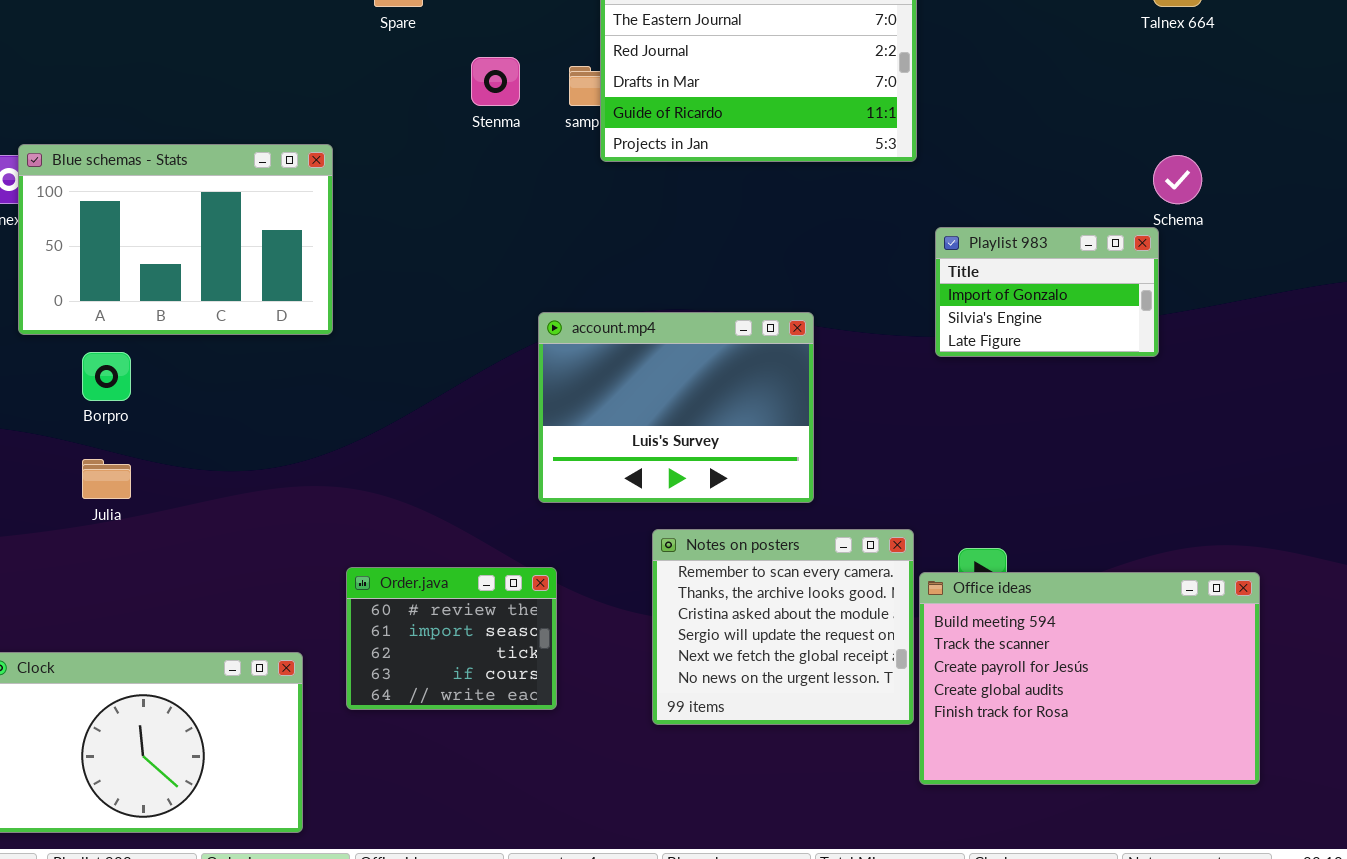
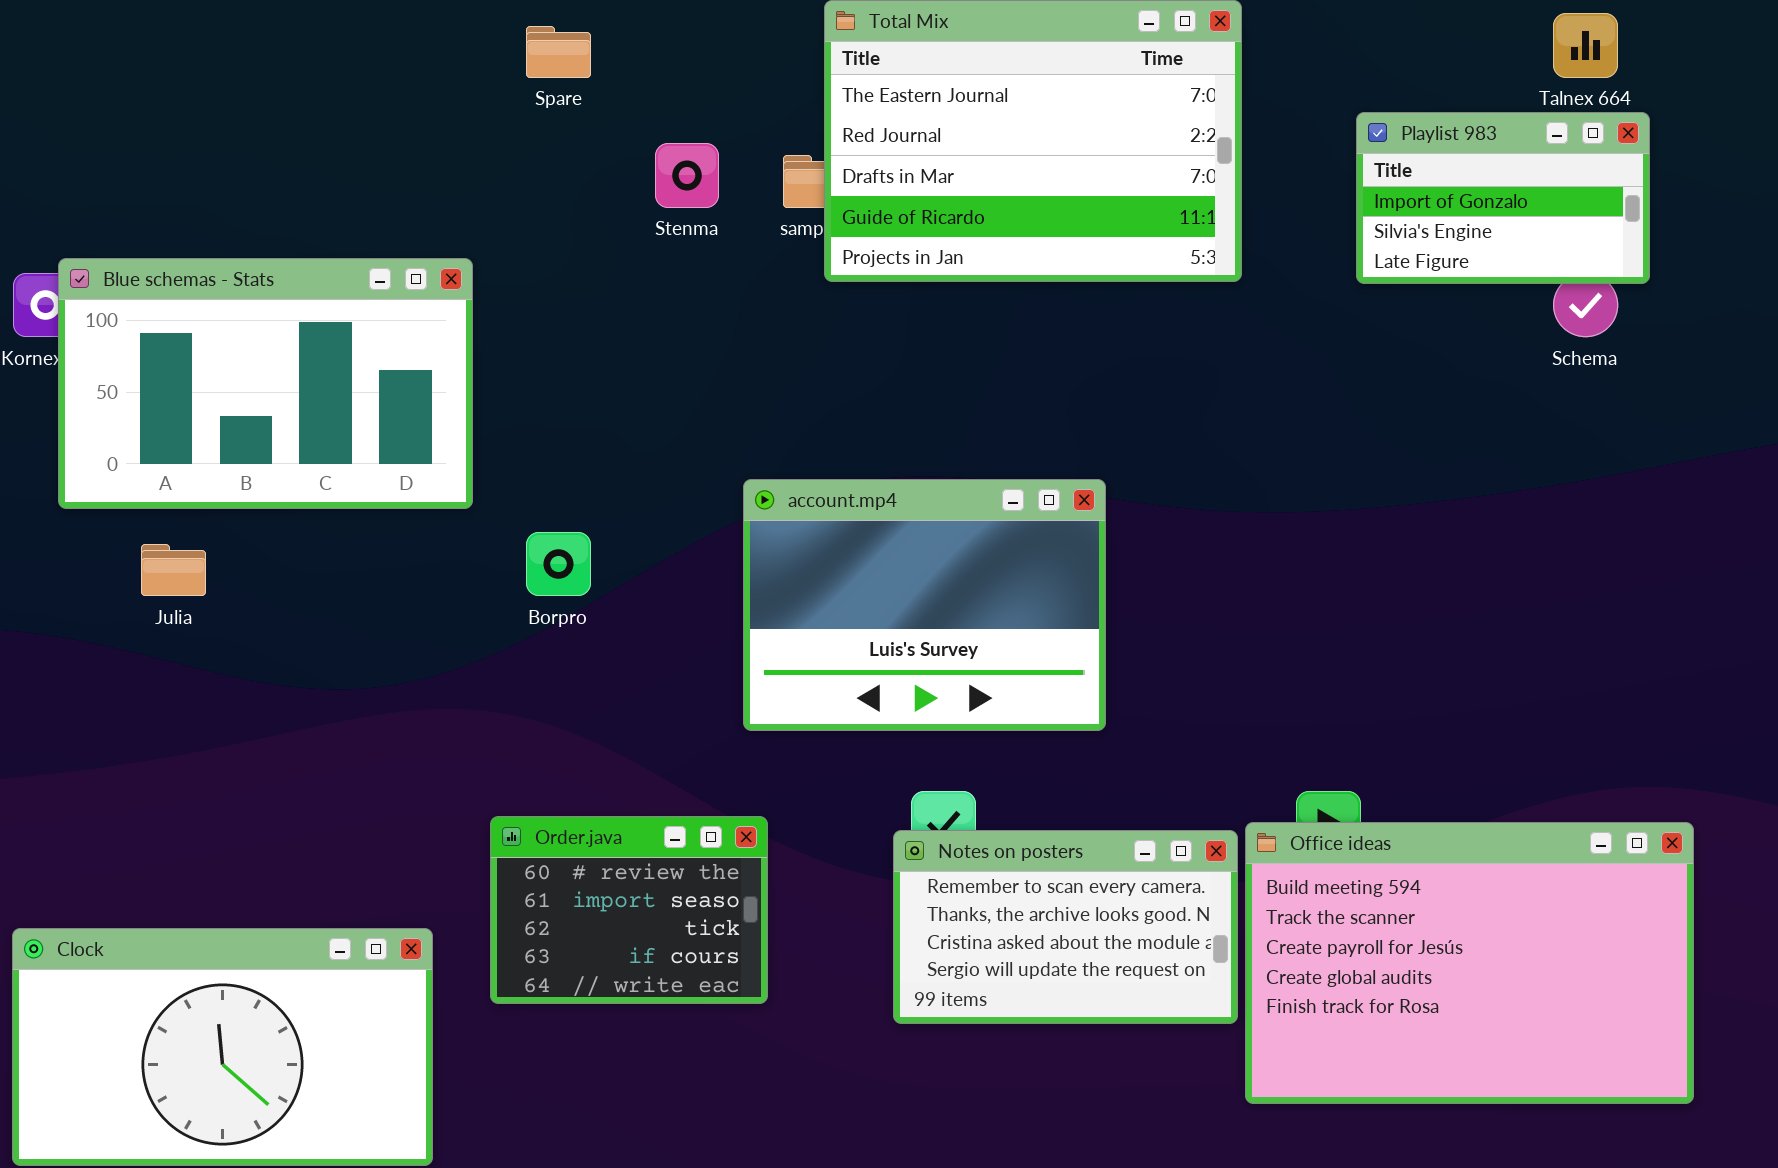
Playlist 983: [935,227,1159,357] -> [1356,112,1650,284], moved
Borpro: [82,352,131,401] -> [526,532,591,596], moved
Julia: [82,459,131,499] -> [141,544,206,596], moved
Notes on posters: [652,529,914,725] -> [893,830,1238,1024], resized

